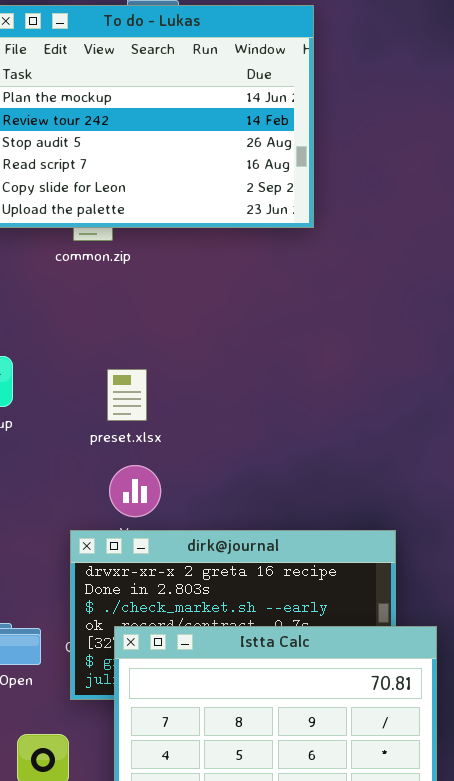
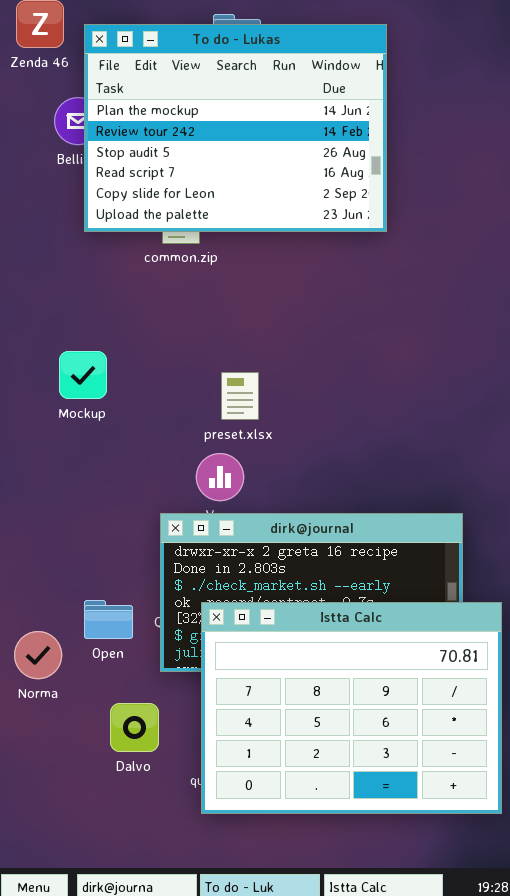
preset.xlsx: [107,369,147,421] -> [221,372,259,420], moved

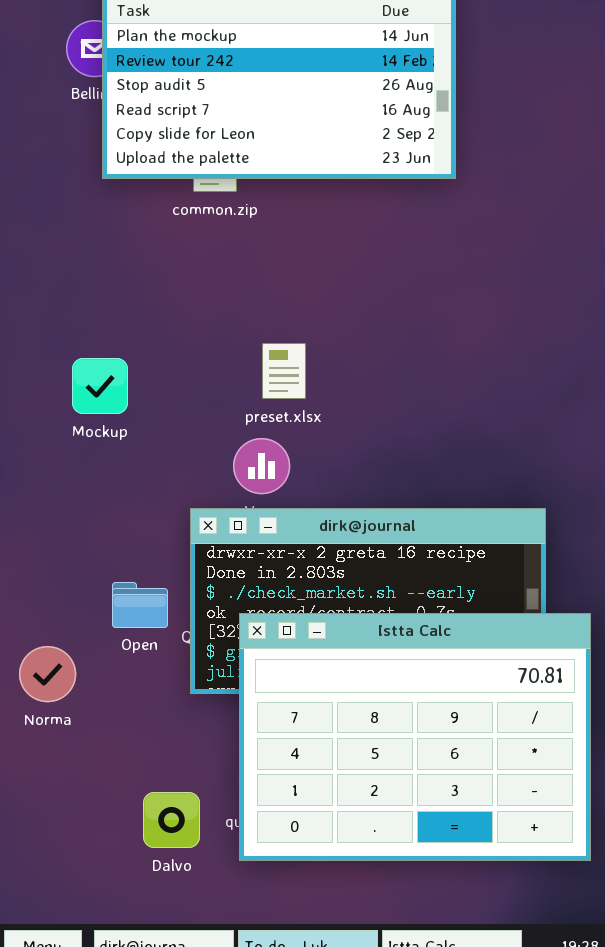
Mockup: [59,351,107,399] -> [72,358,128,414], moved
Open: [84,600,133,639] -> [112,582,168,628], moved
Dalvo: [110,703,159,752] -> [143,792,200,848], moved

